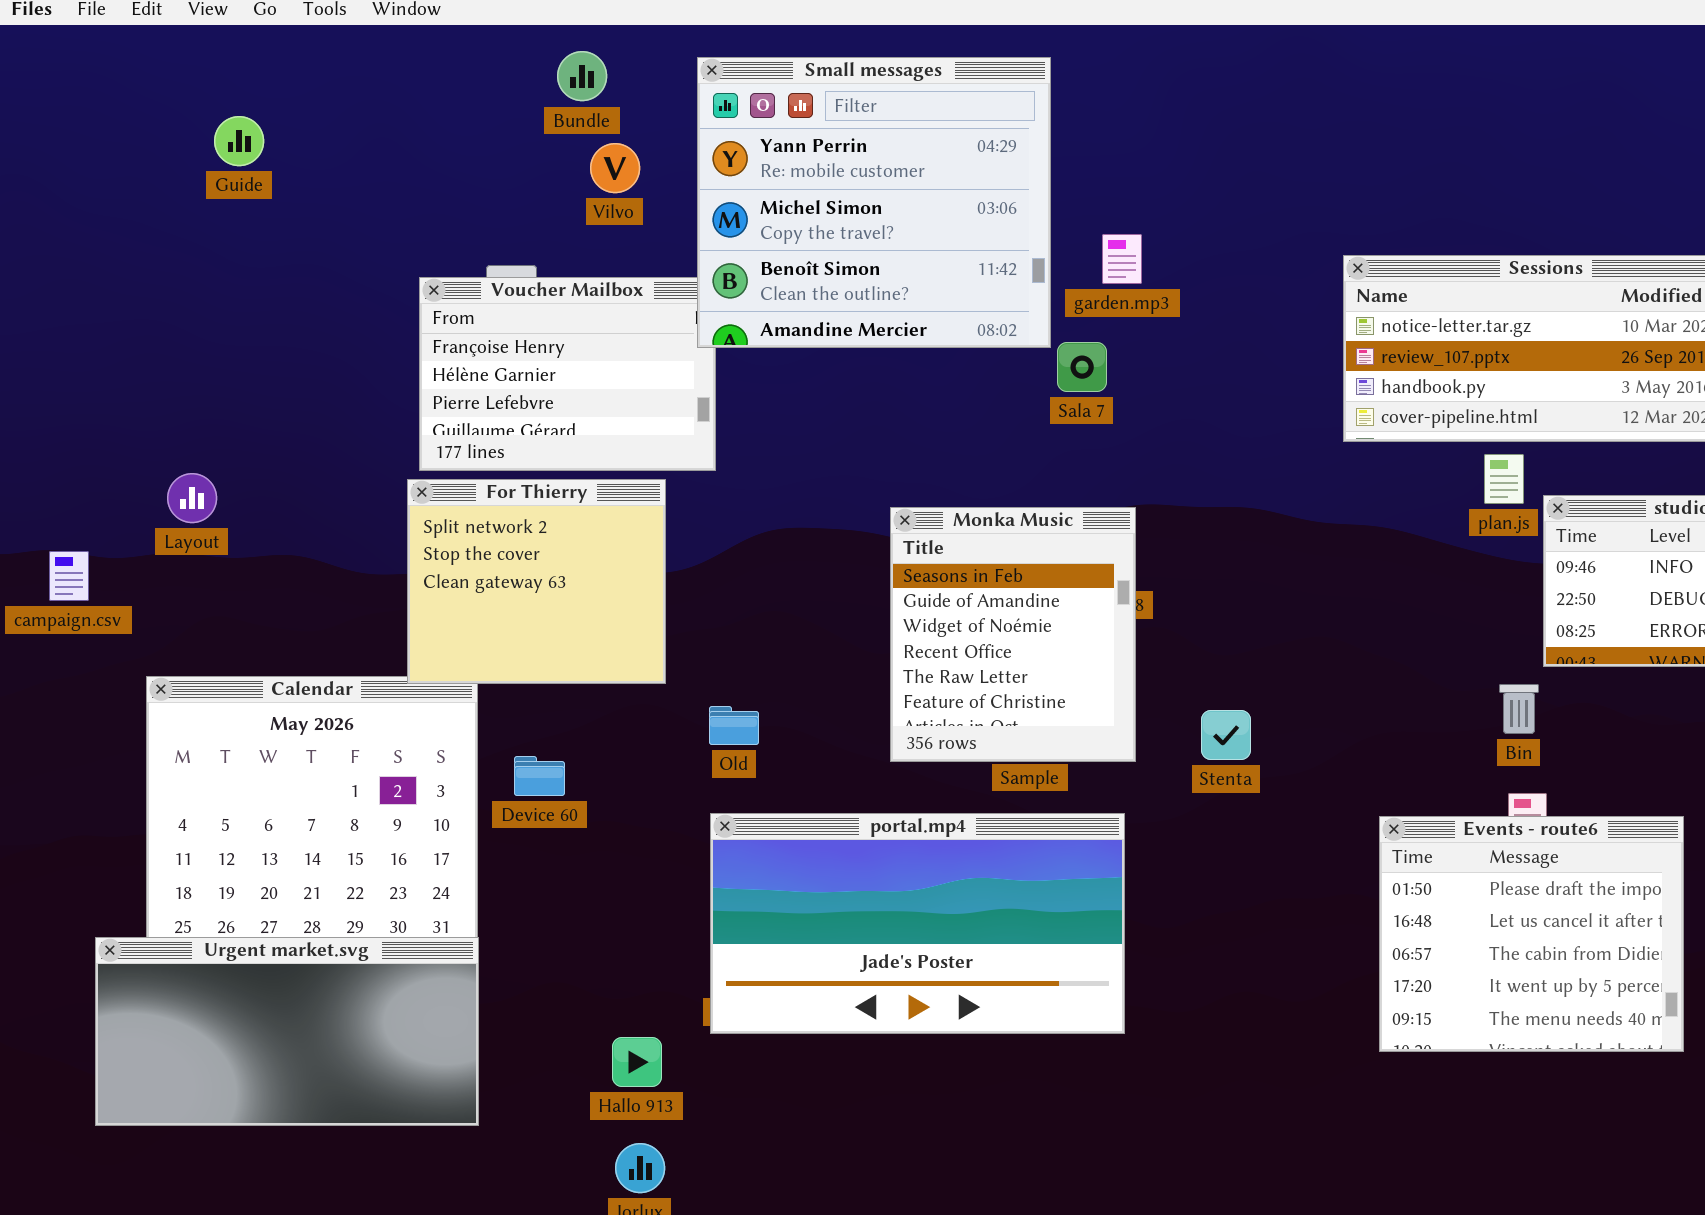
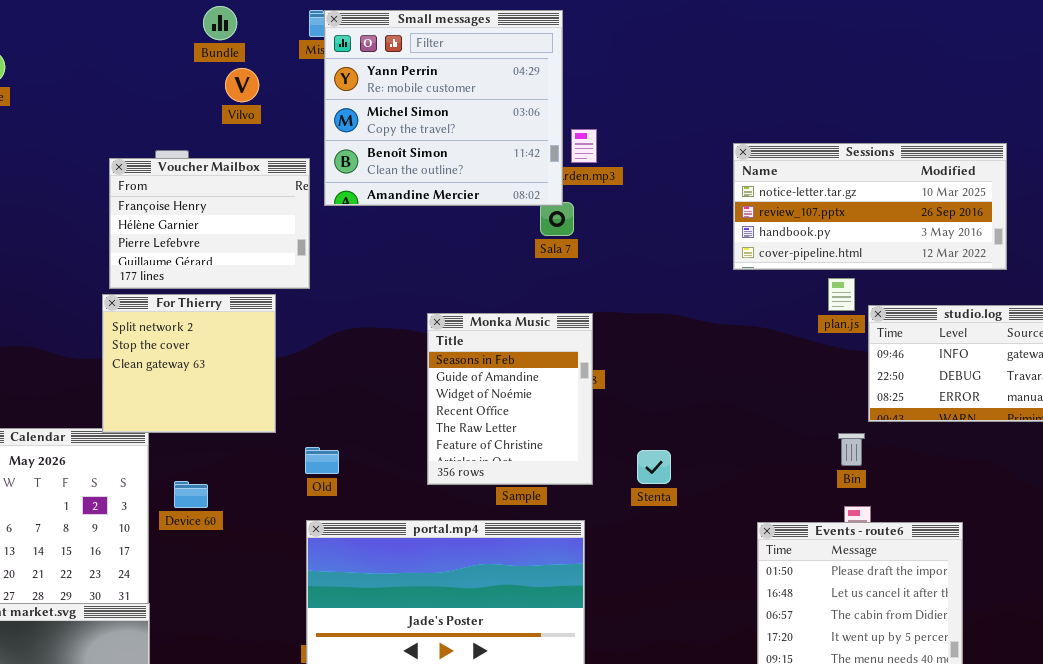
Small messages: [697,57,1051,348] -> [324,10,563,206], moved

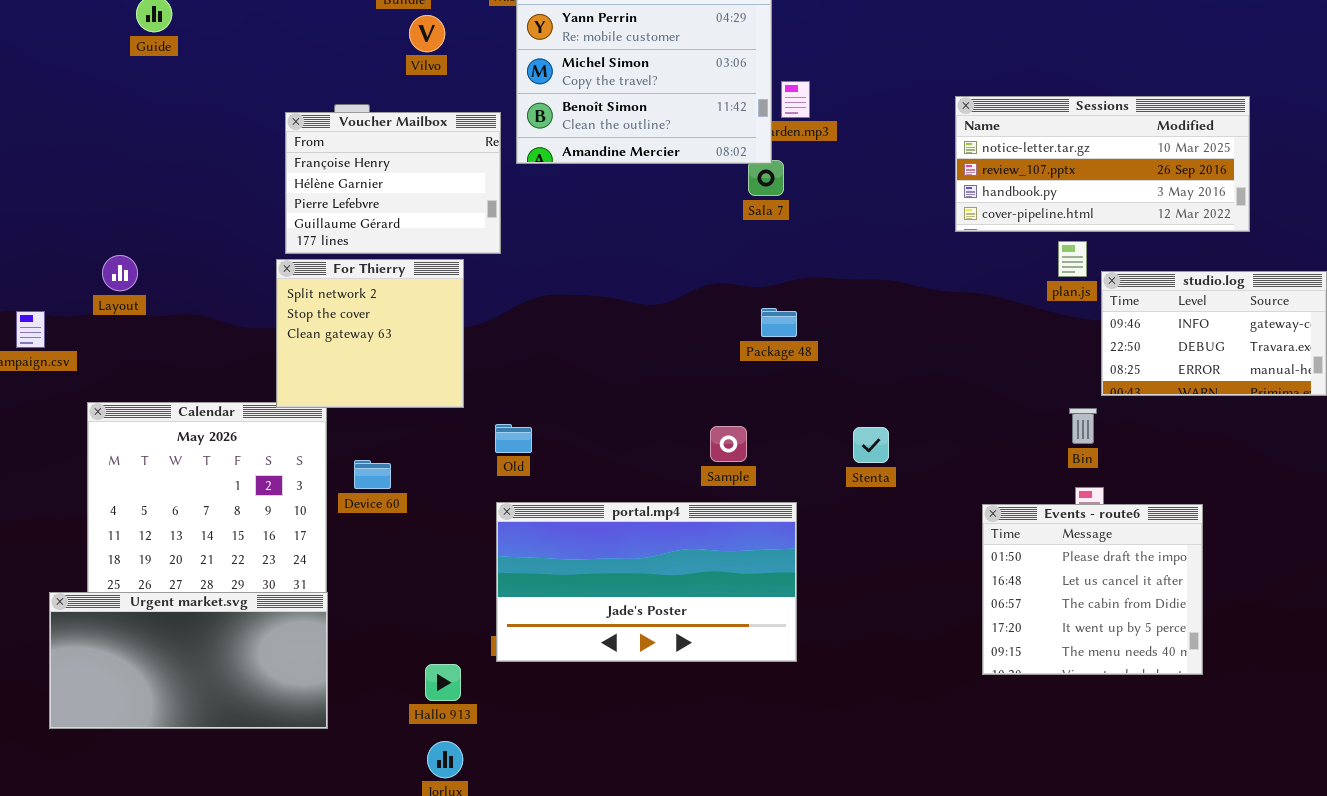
Monka Music: [427,313,593,485] -> none, closed

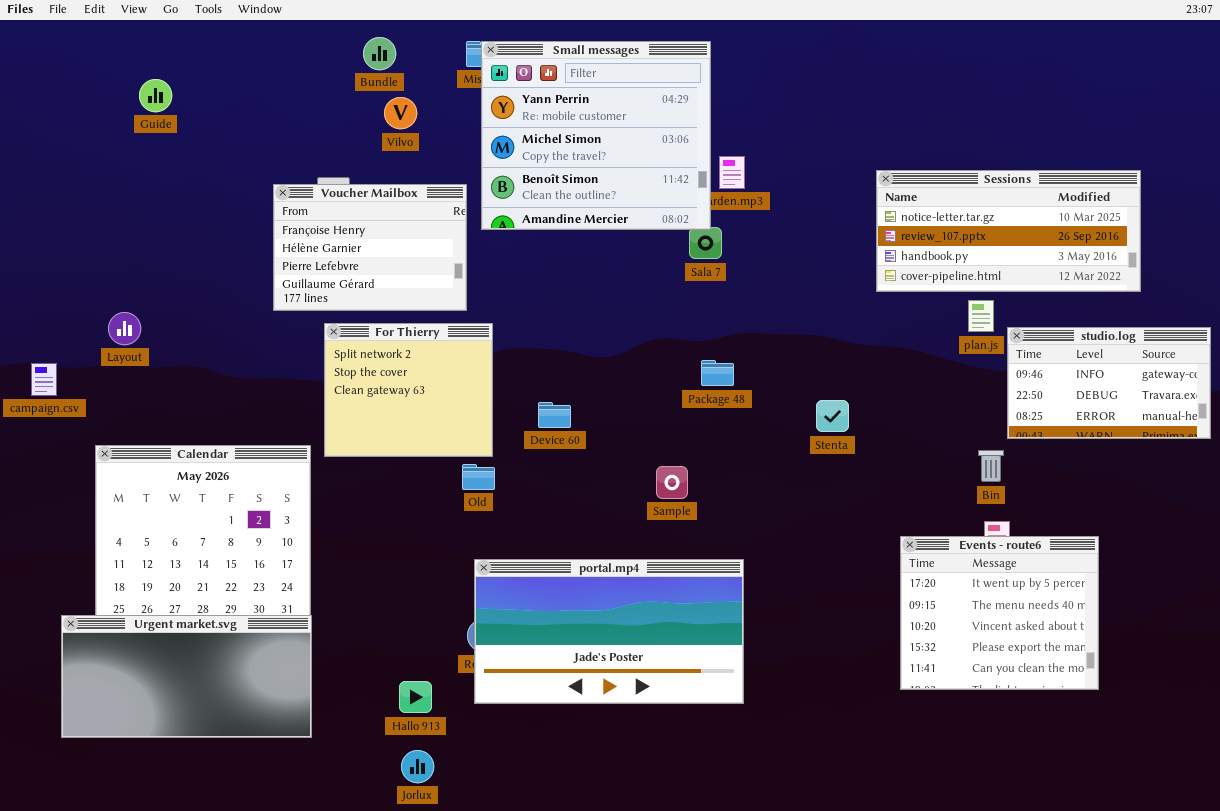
For Thierry: [276,259,464,408] -> [324,323,493,457], moved
Stenta: [853,427,889,463] -> [816,400,849,432], moved
Device 60: [354,460,391,489] -> [538,402,571,428], moved
portal.mp4: [496,502,797,662] -> [474,559,744,704], moved
Events - route6: [982,504,1203,675] -> [900,536,1099,690], scrolled down 3 rows

